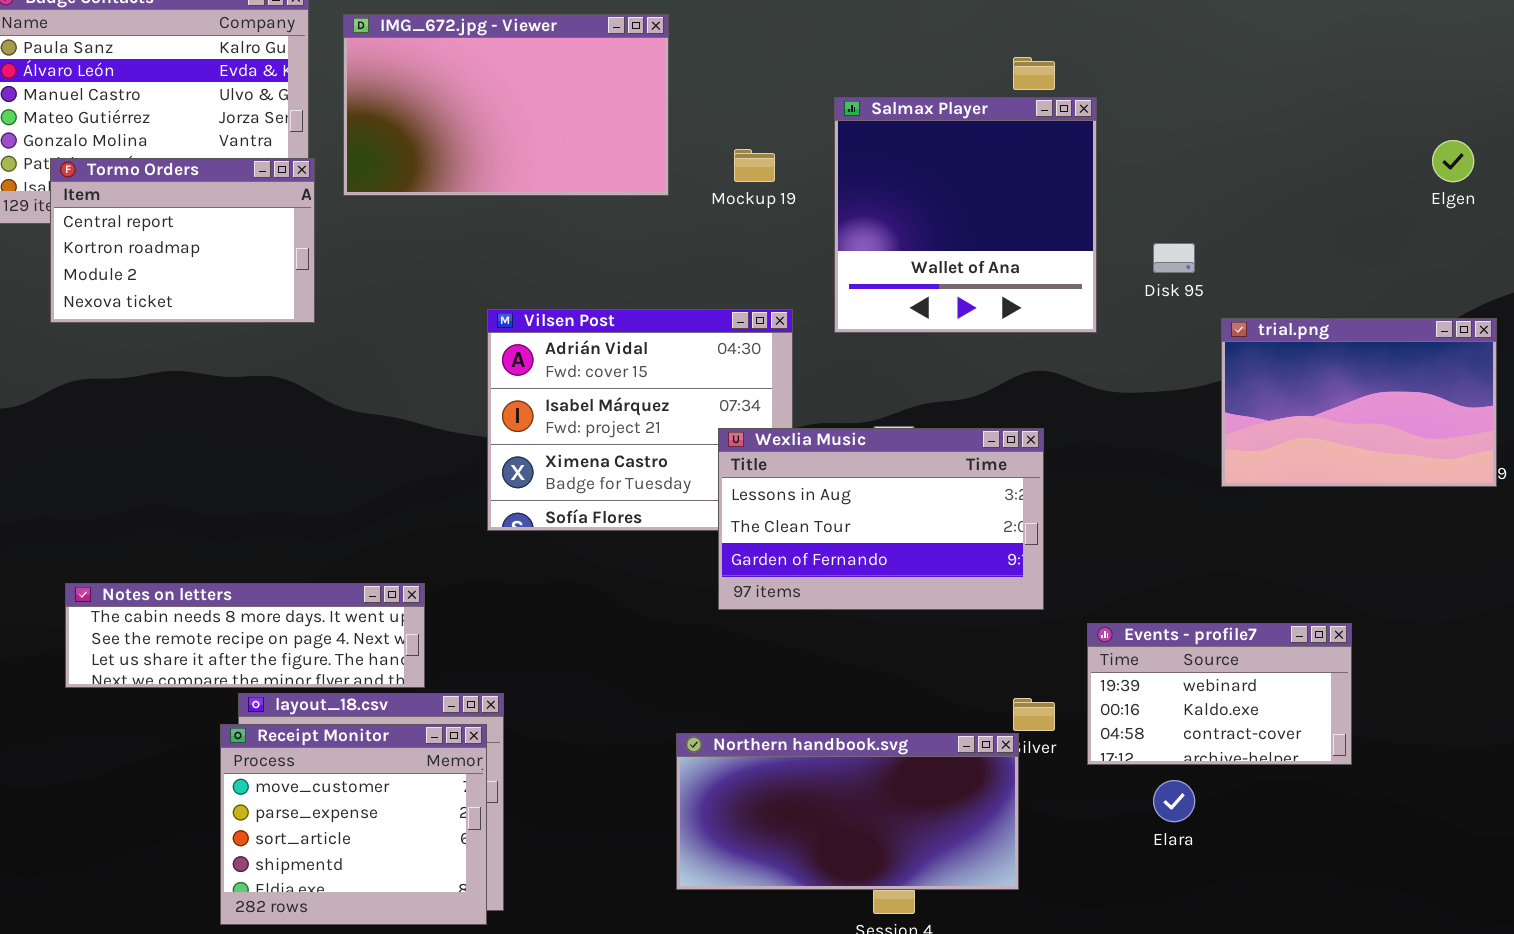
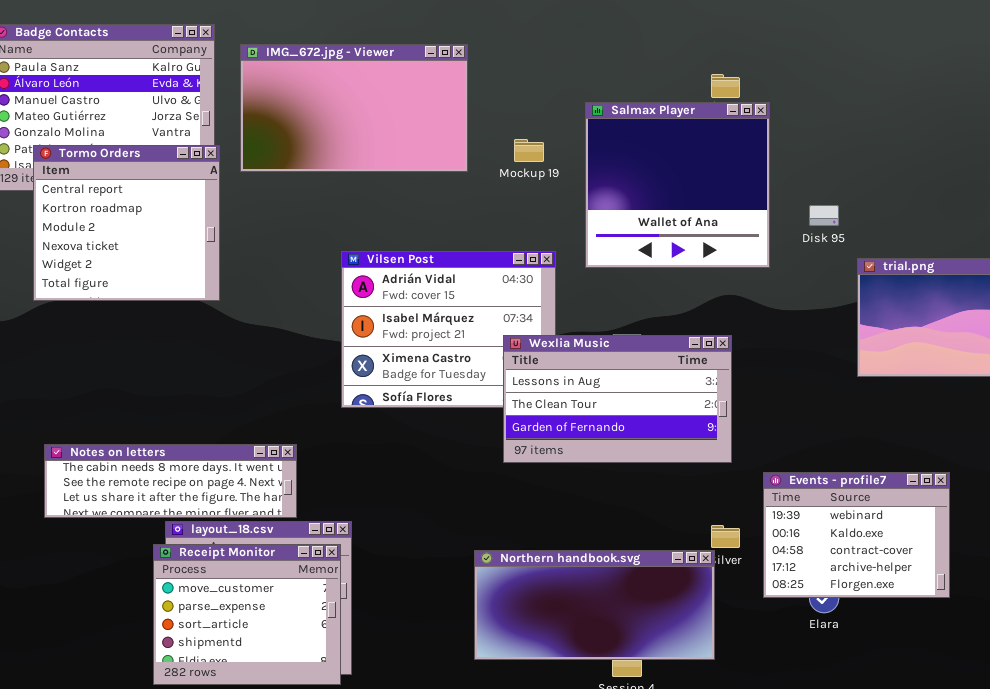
Tormo Orders: [50,158,315,323] -> [33,145,220,301], resized
Events - profile7: [1087,623,1352,765] -> [763,472,950,598], resized

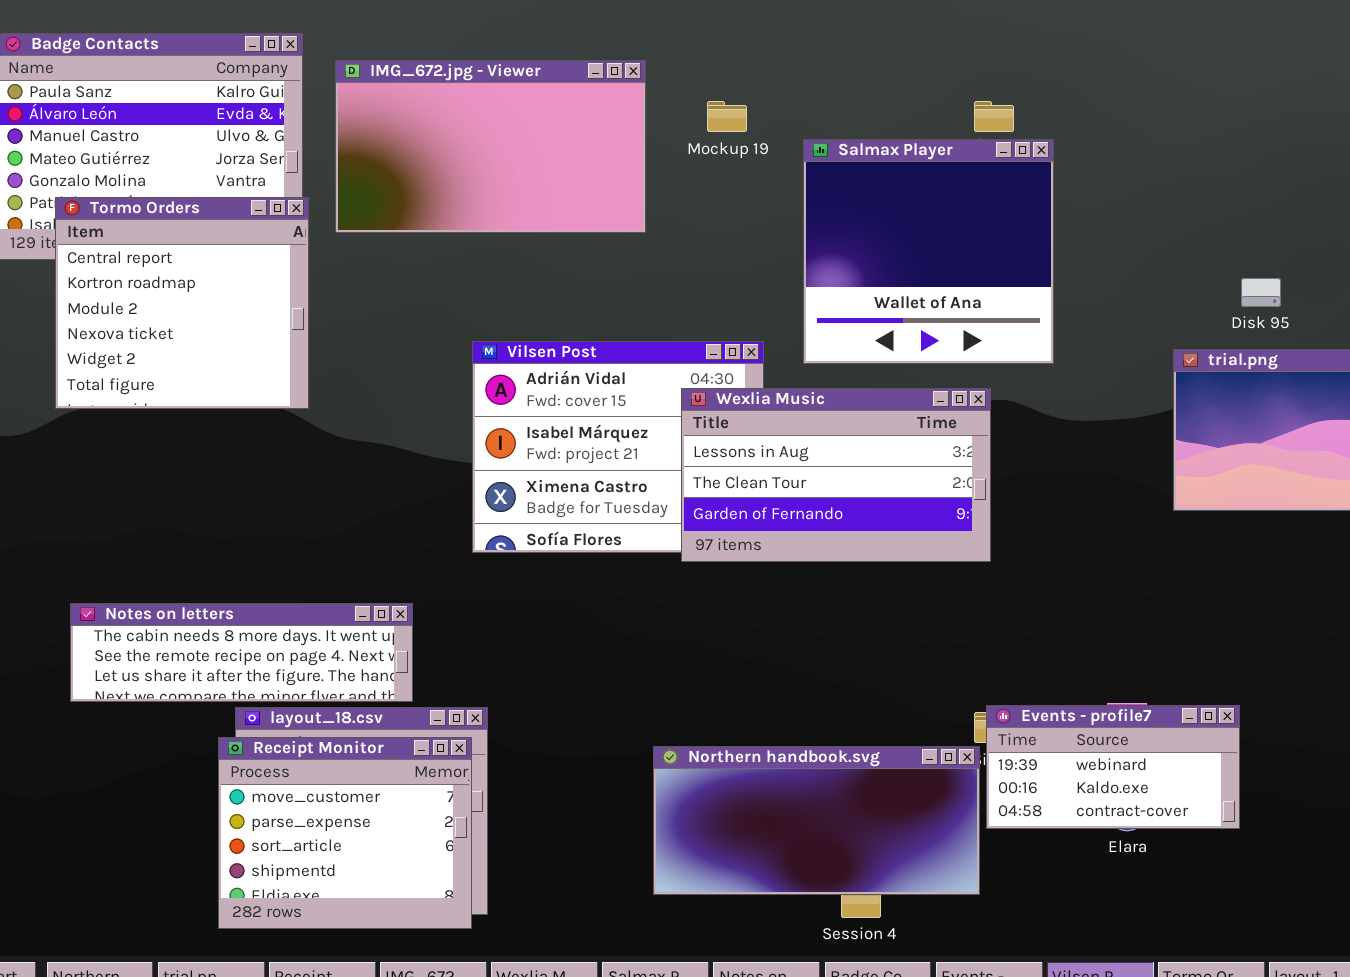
Mockup 19: [514,139,544,162] -> [707,101,747,132], moved
Disk 95: [809,205,839,226] -> [1241,278,1281,307], moved
Wexlia Music: [503,335,732,463] -> [681,388,991,562], moved
Events - profile7: [763,472,950,598] -> [986,705,1240,829], moved, resized

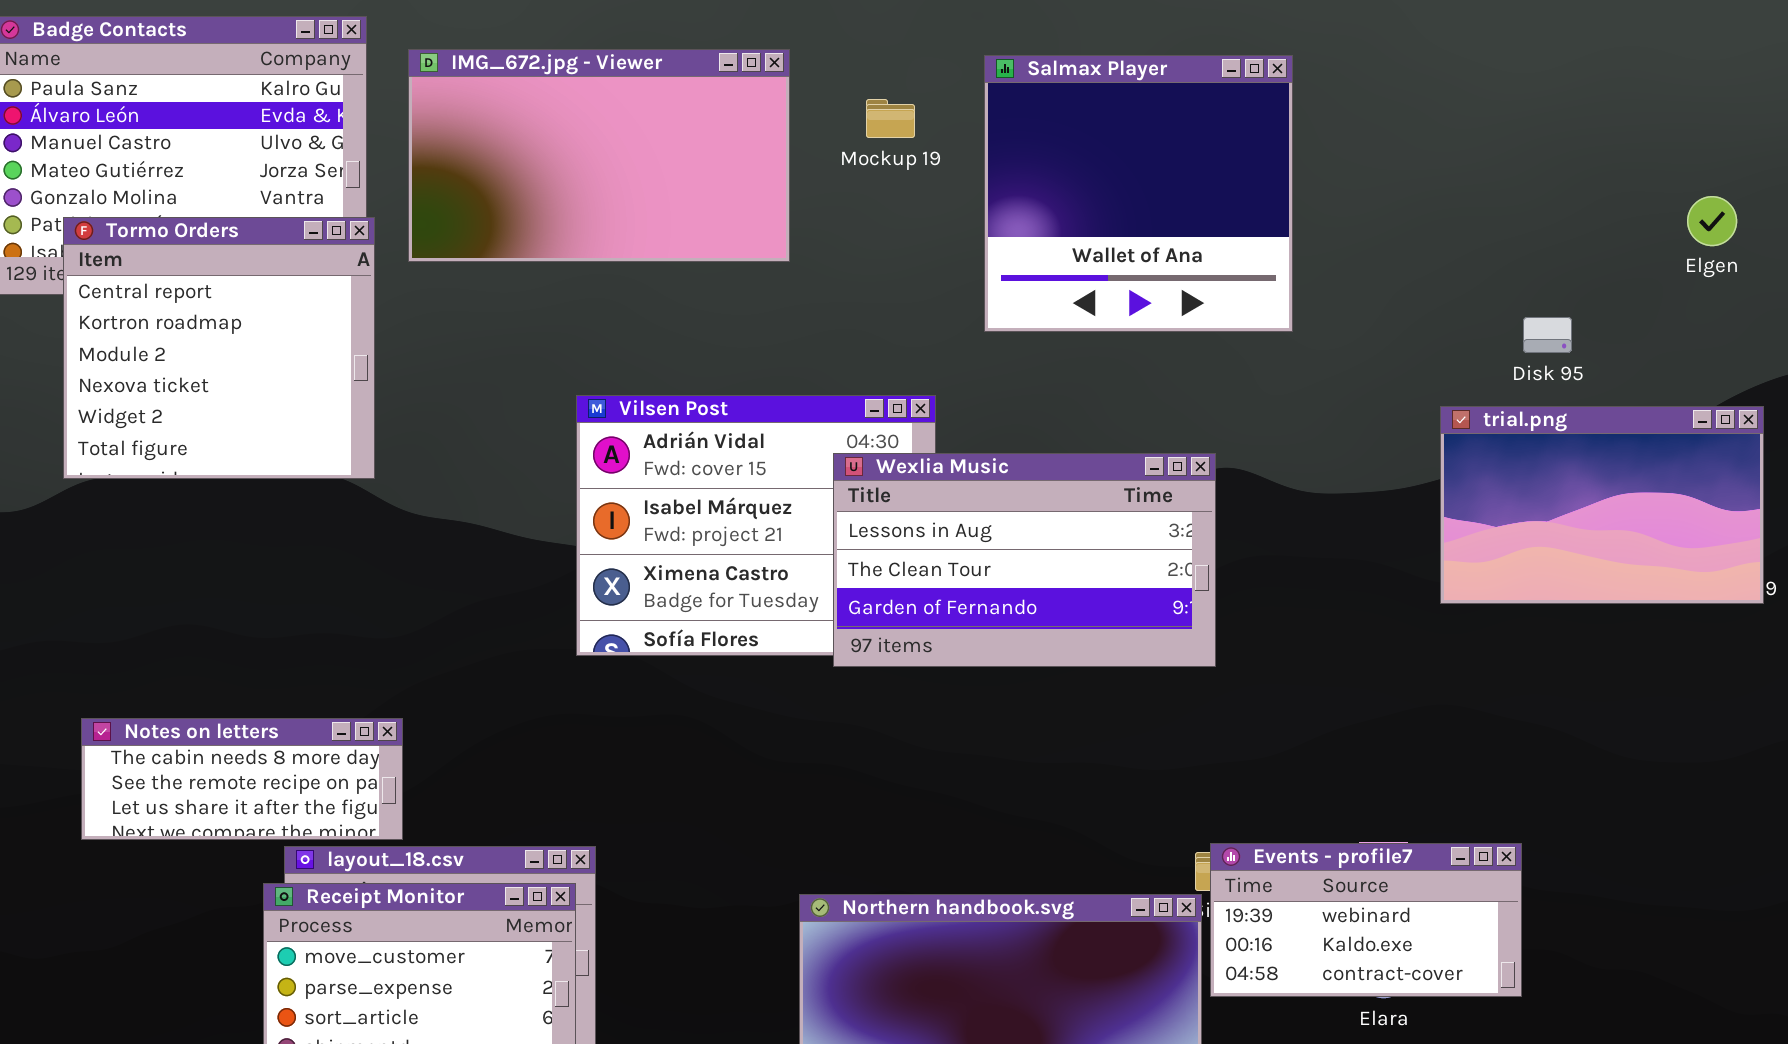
Salmax Player: [803,139,1054,364] -> [984,55,1293,332], moved
Notes on letters: [70,603,413,702] -> [81,718,403,840], resized

